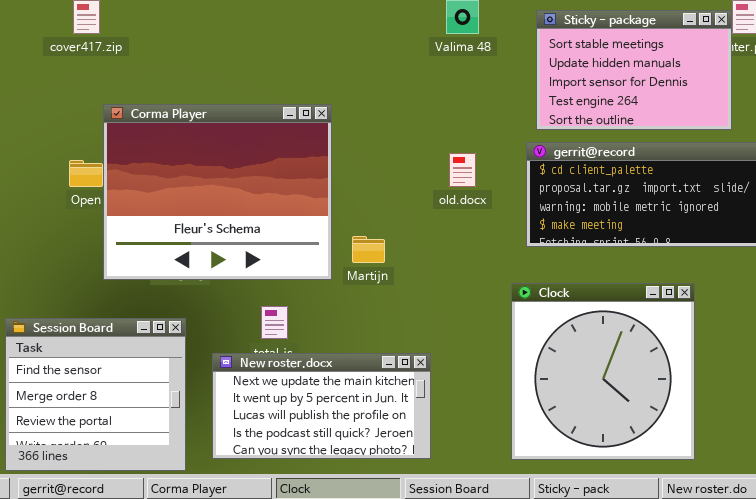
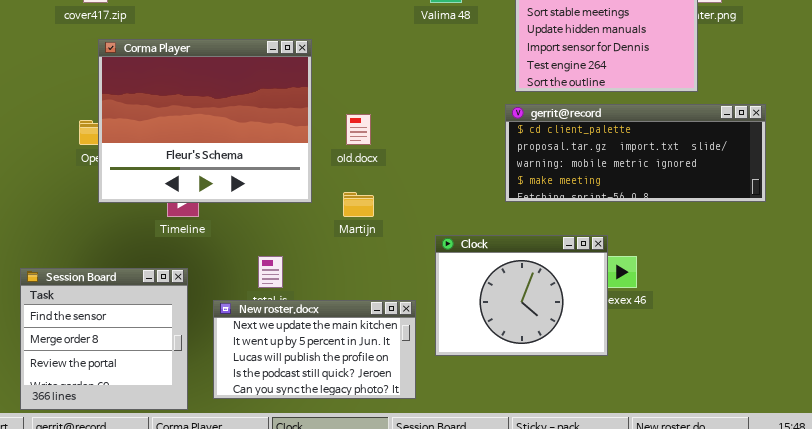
Corma Player: [103,104,332,280] -> [98,39,312,203], moved
old.docx: [449,153,476,187] -> [346,114,371,145], moved
Clock: [511,283,695,460] -> [435,235,608,356], moved, resized

